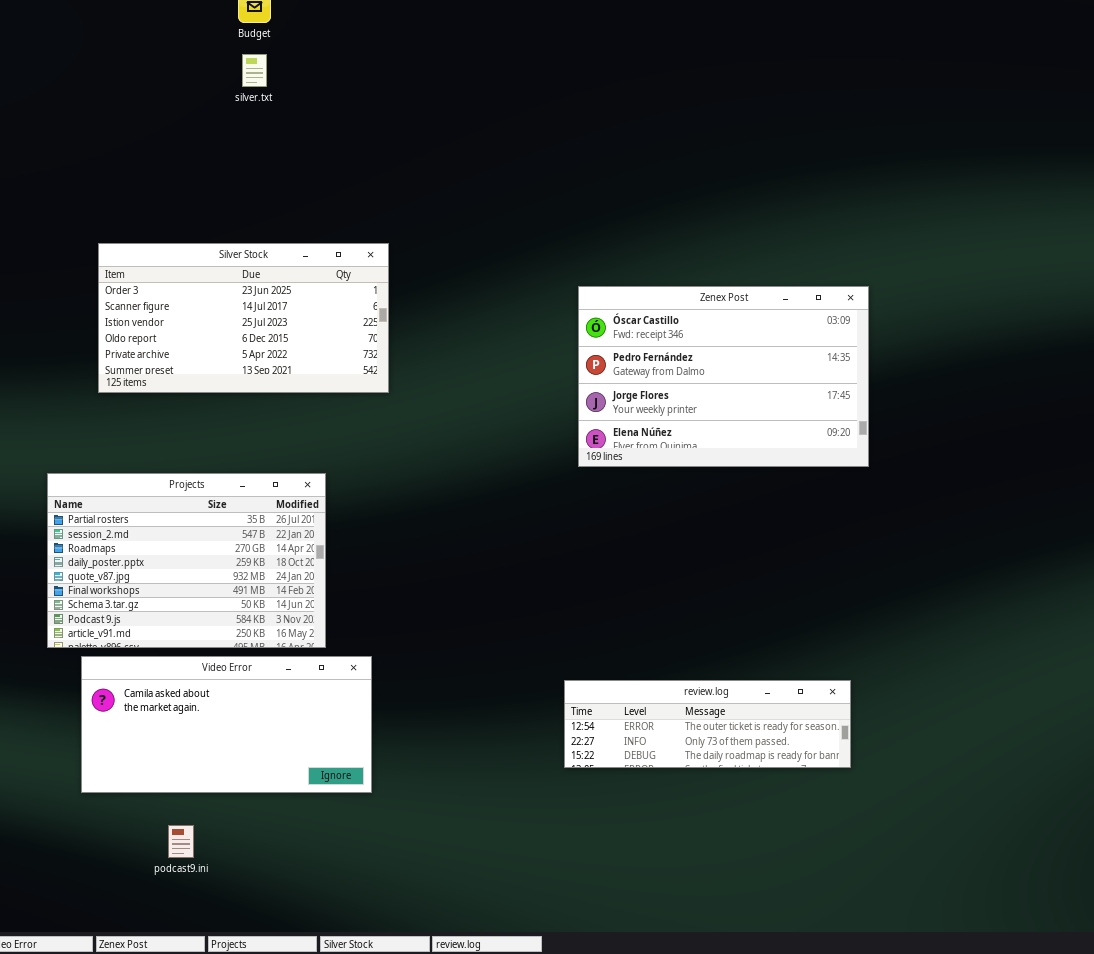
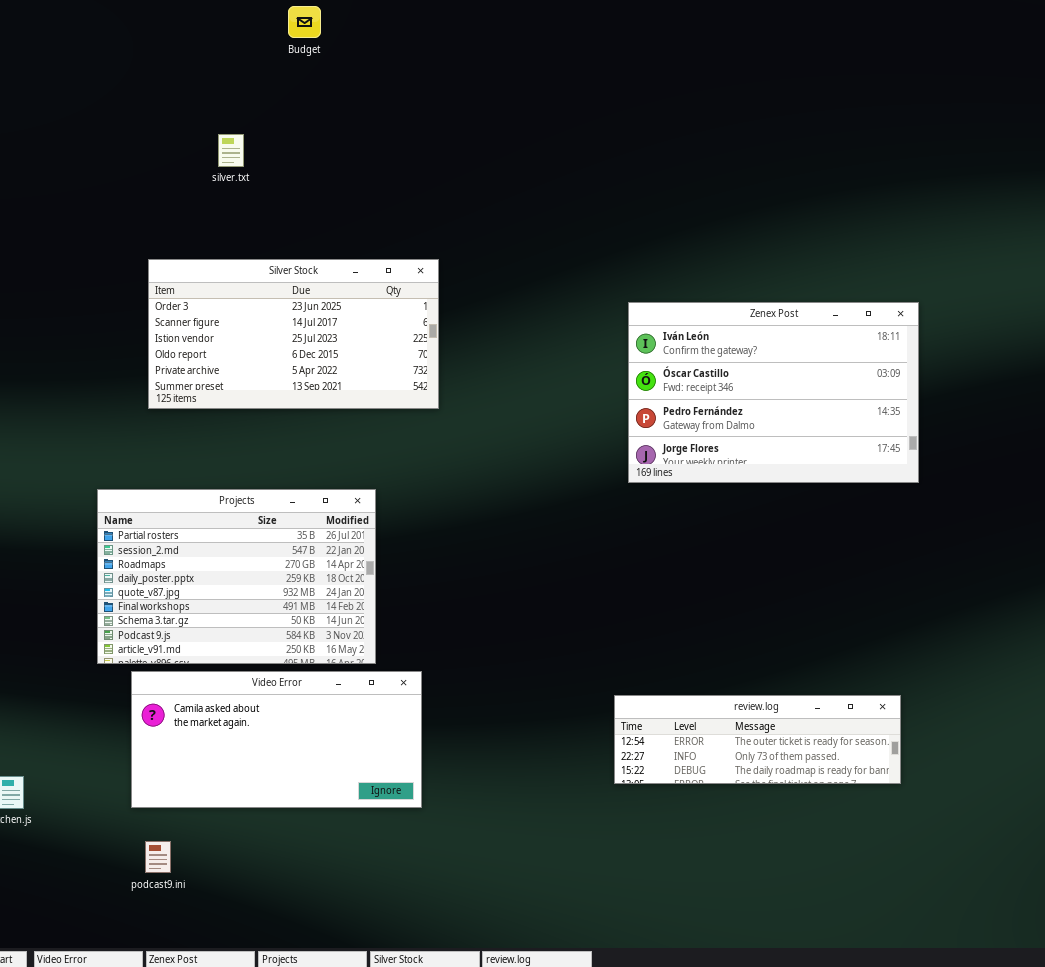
silver.txt: [242,54,267,87] -> [218,134,244,167], moved
Zenex Post: [578,286,869,467] -> [628,302,919,483], scrolled up 1 row
podcast9.ini: [168,825,194,858] -> [145,841,171,873], moved

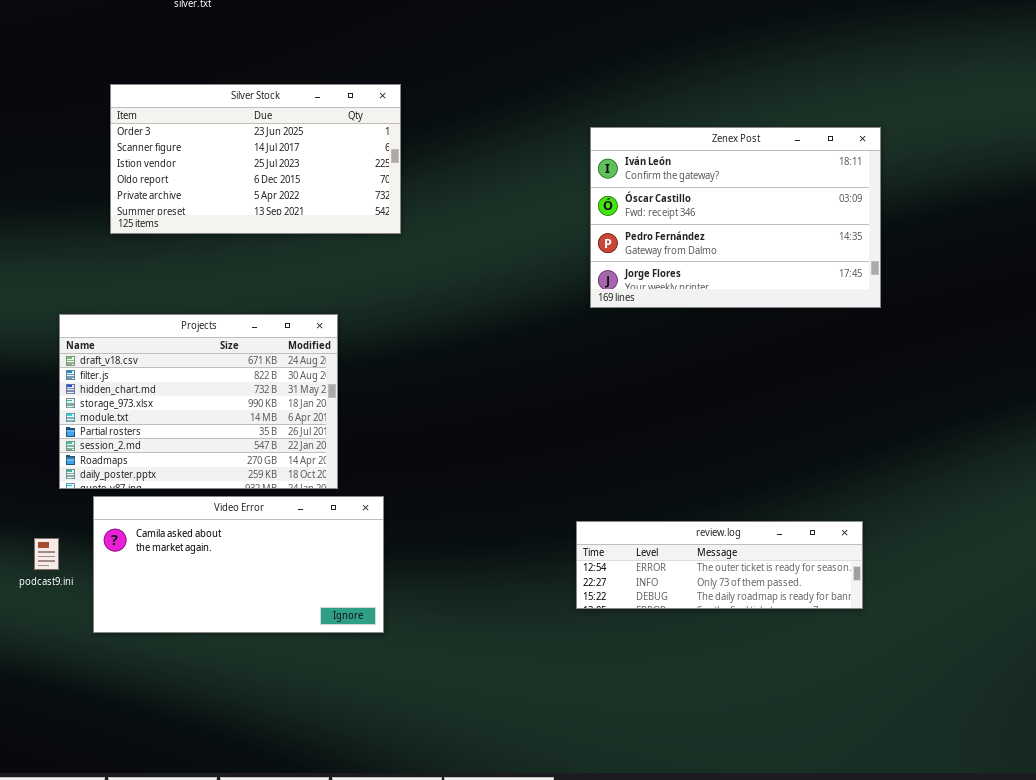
Projects: [97,489,376,664] -> [59,314,338,489], scrolled up 5 rows
podcast9.ini: [145,841,171,873] -> [34,538,59,570], moved

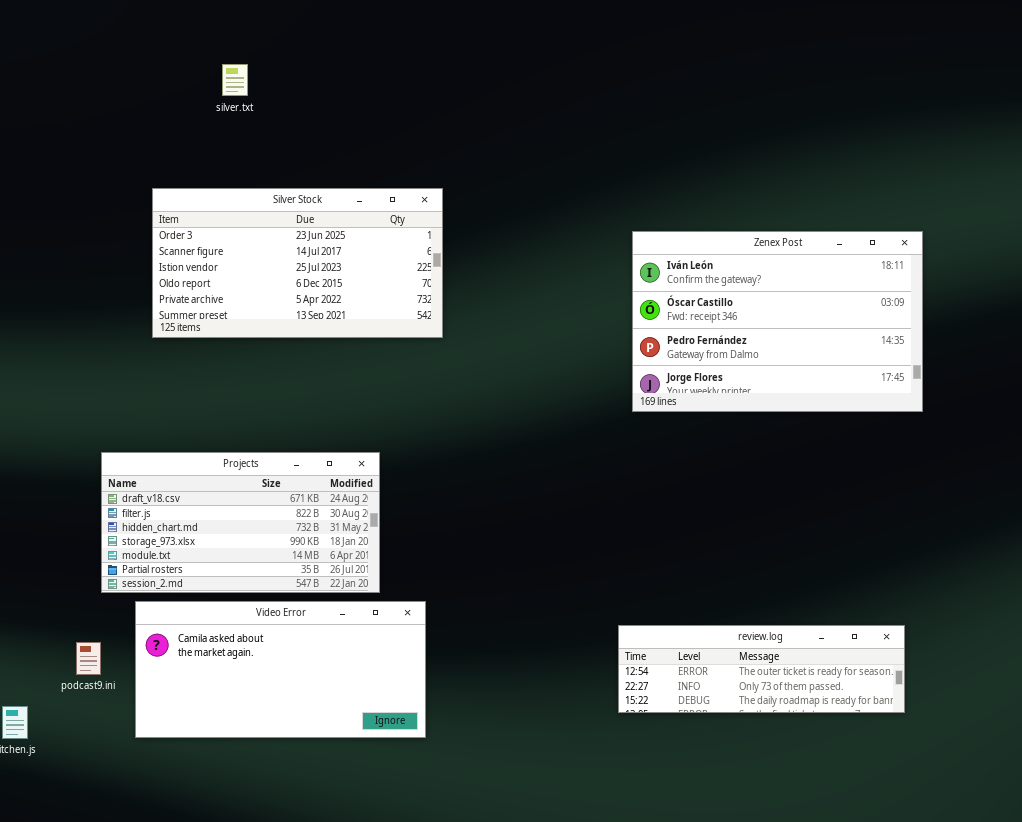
Projects: [59,314,338,489] -> [101,452,380,593], resized

